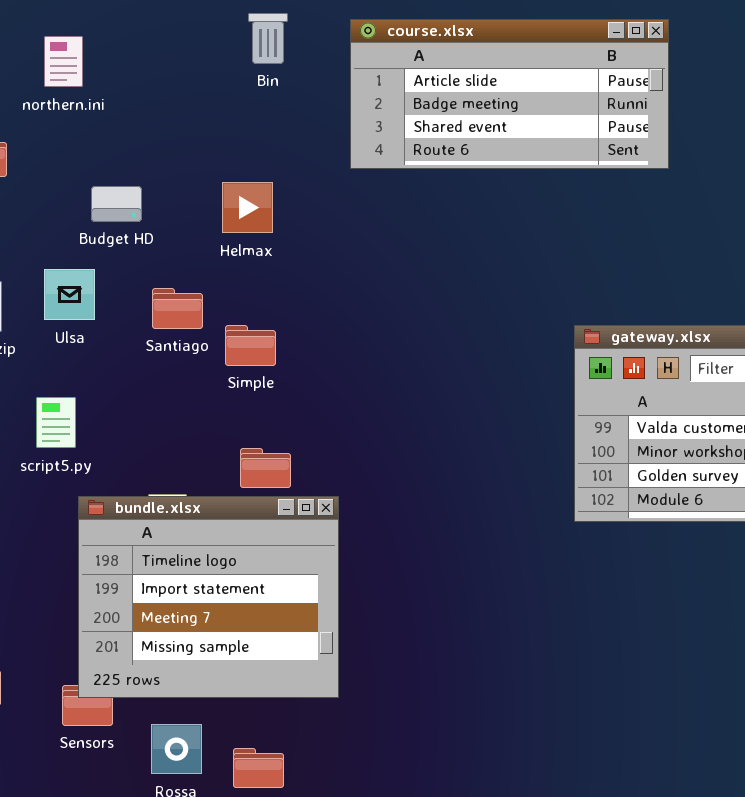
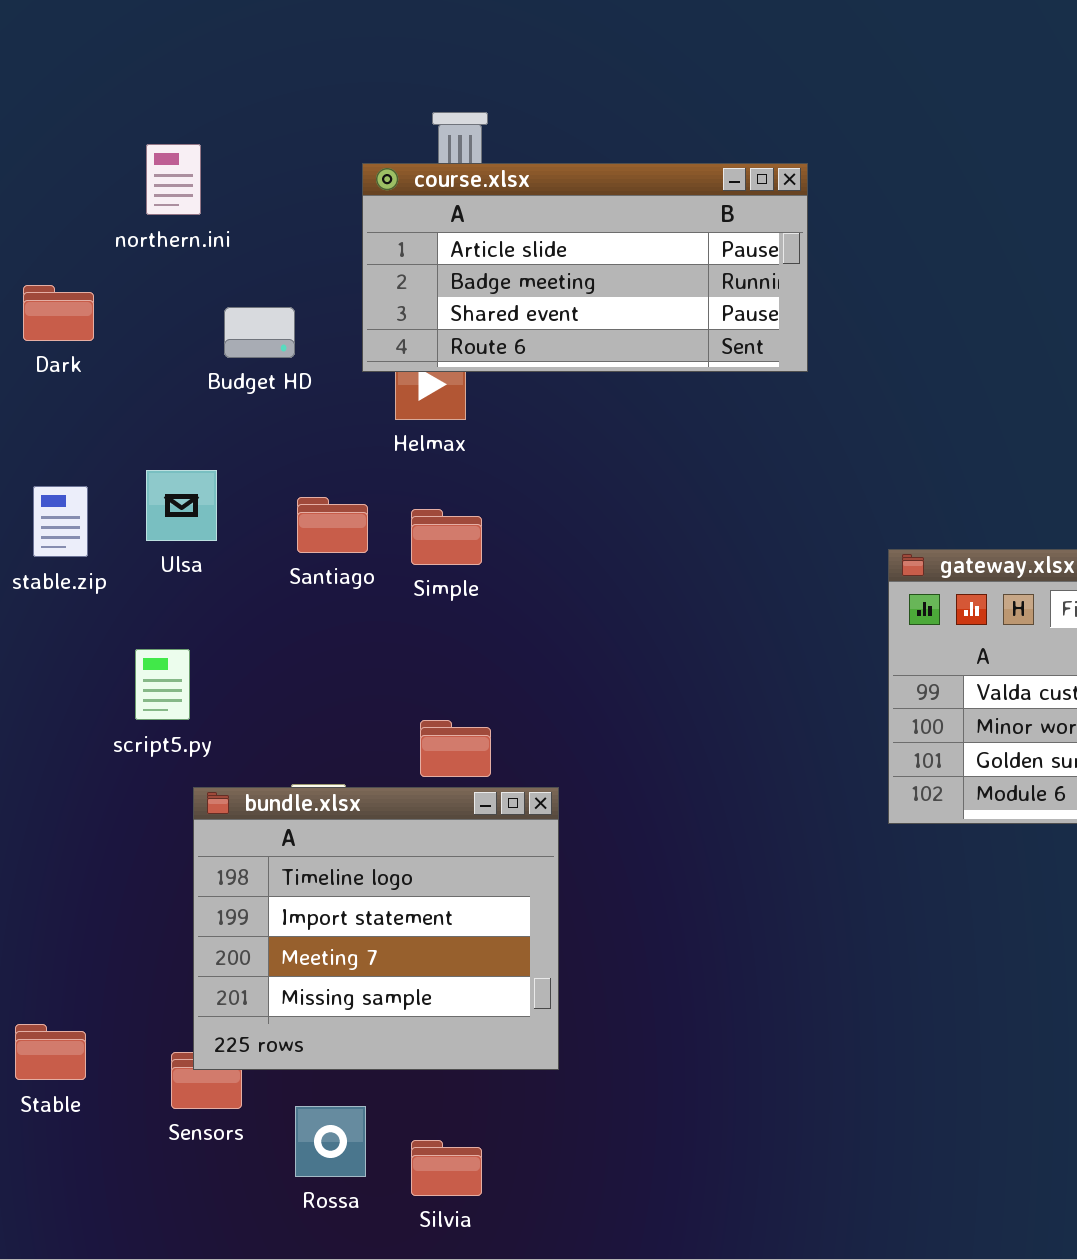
course.xlsx: [350,19,669,169] -> [362,163,808,372], moved
Budget HD: [91,186,142,222] -> [224,307,295,358], moved
Simple: [225,325,276,366] -> [411,509,482,565], moved

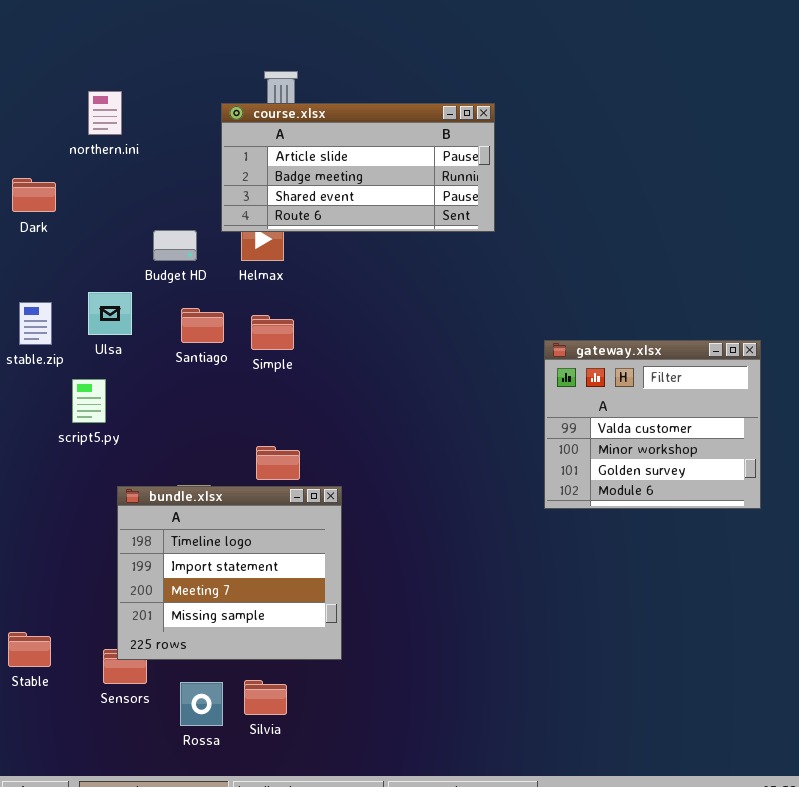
Budget HD: [224,307,295,358] -> [153,230,197,261], moved
script5.py: [135,649,190,720] -> [72,379,106,423], moved
Silvia: [411,1140,482,1196] -> [244,680,287,715], moved

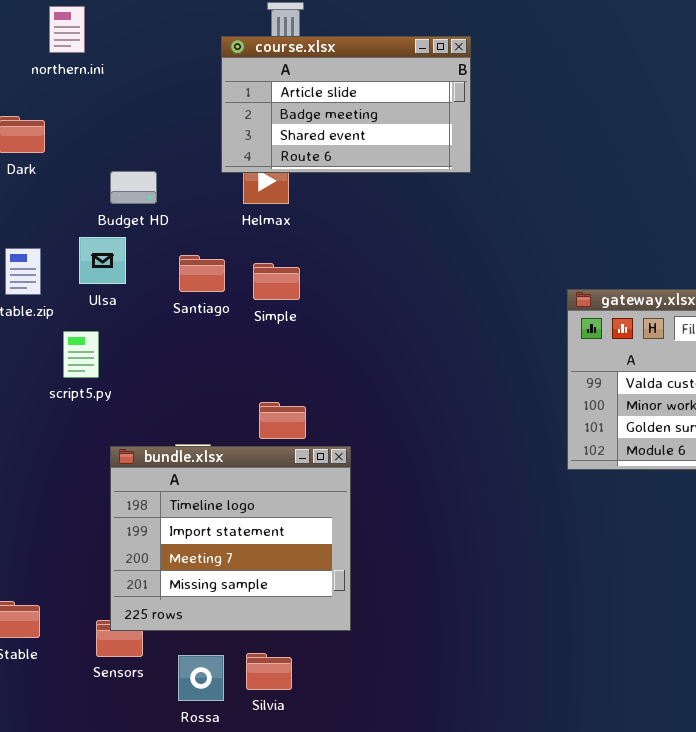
northern.ini: [88,91,122,135] -> [49,6,85,53], moved
course.xlsx: [221,103,495,232] -> [221,36,471,173], resized
Budget HD: [153,230,197,261] -> [110,171,157,204], moved

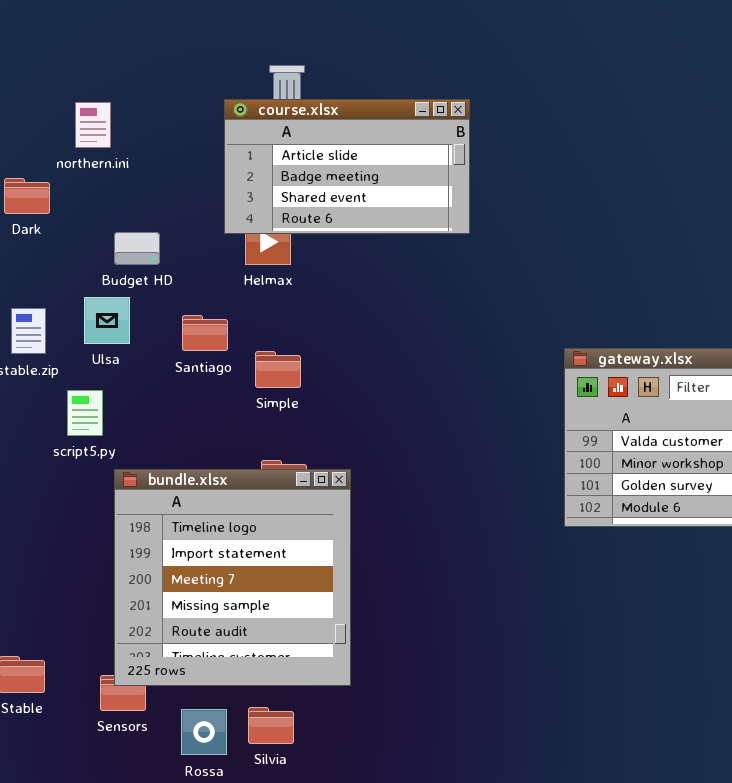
northern.ini: [49,6,85,53] -> [75,102,111,148], moved
Simple: [253,263,300,300] -> [255,351,301,388], moved
bundle.xlsx: [110,446,351,631] -> [114,469,351,686], resized

